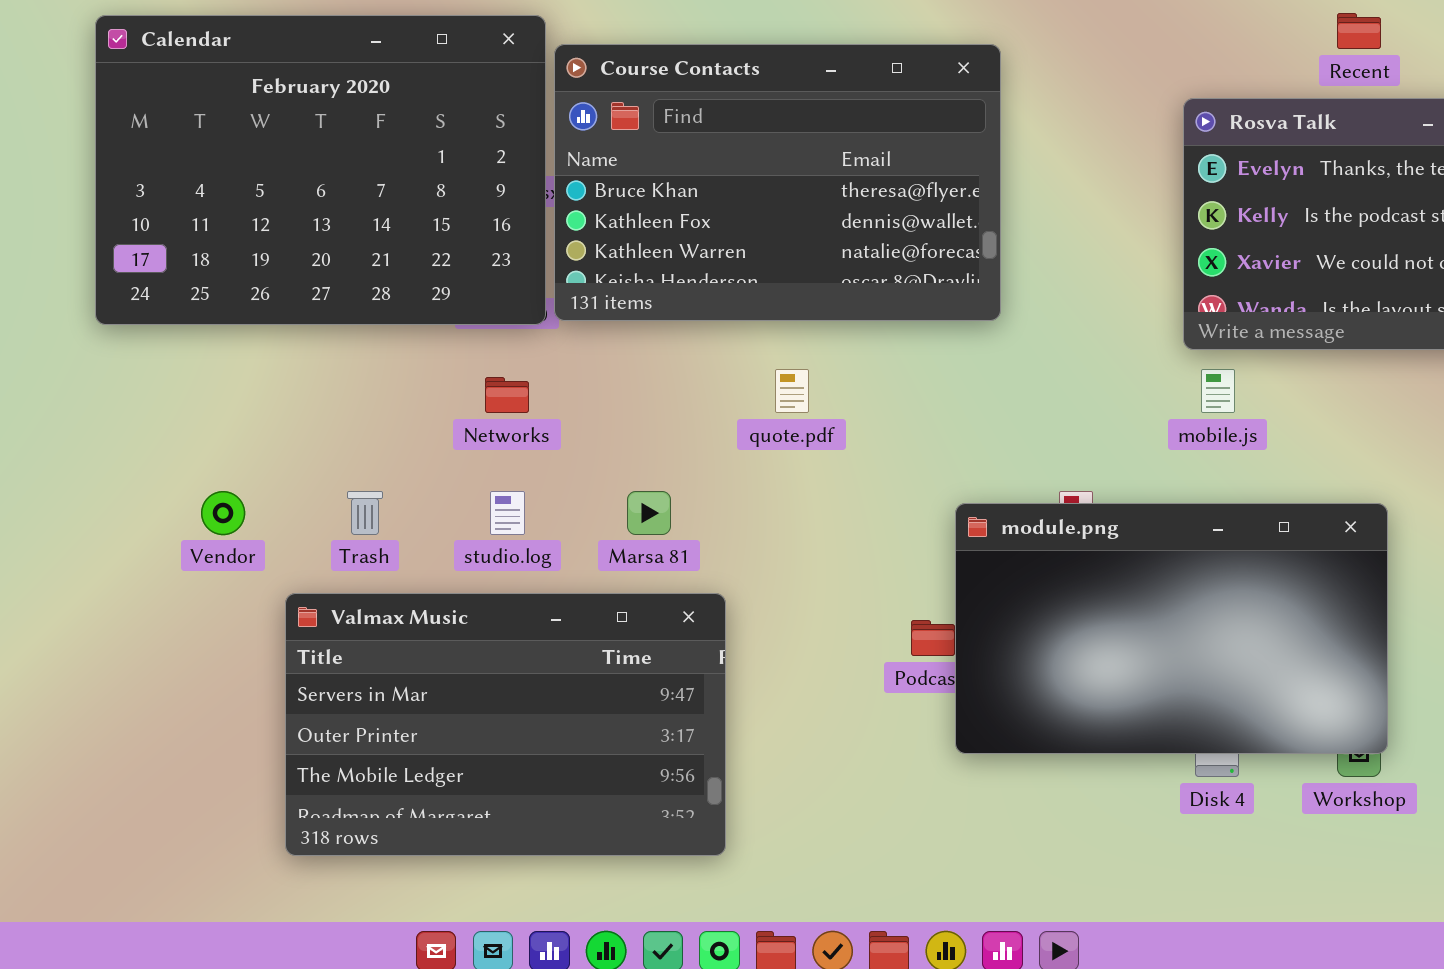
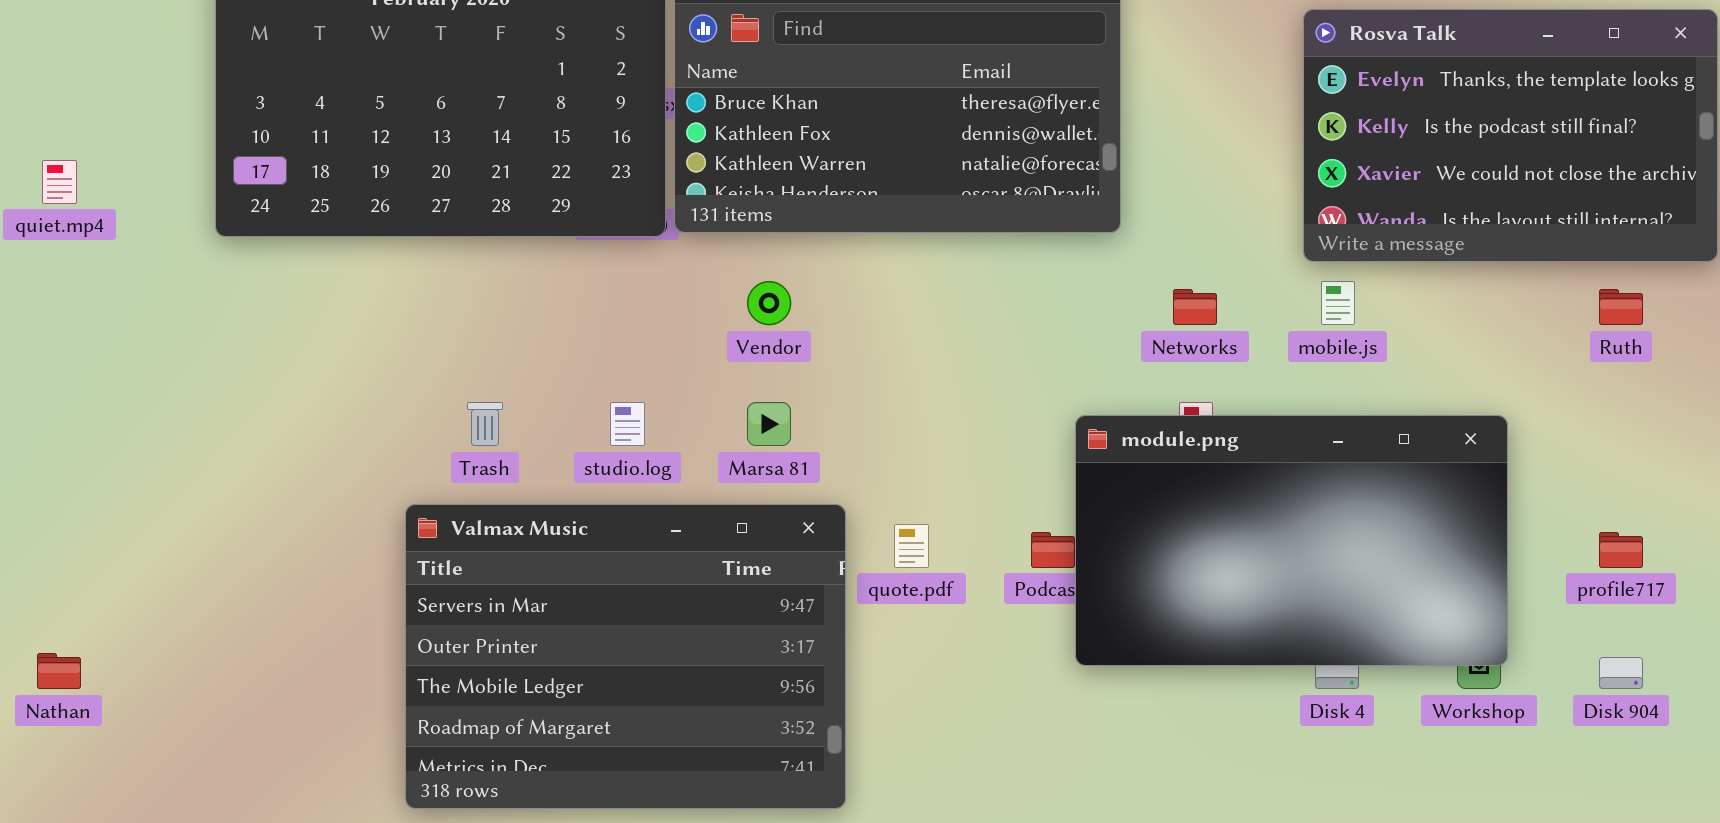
quote.pdf: [775,369,809,413] -> [894,524,929,568], moved
Networks: [485,377,529,413] -> [1173,289,1217,325], moved
Vendor: [201,491,245,535] -> [747,281,791,325], moved
Valmax Music: [285,593,726,856] -> [405,504,846,809], resized

